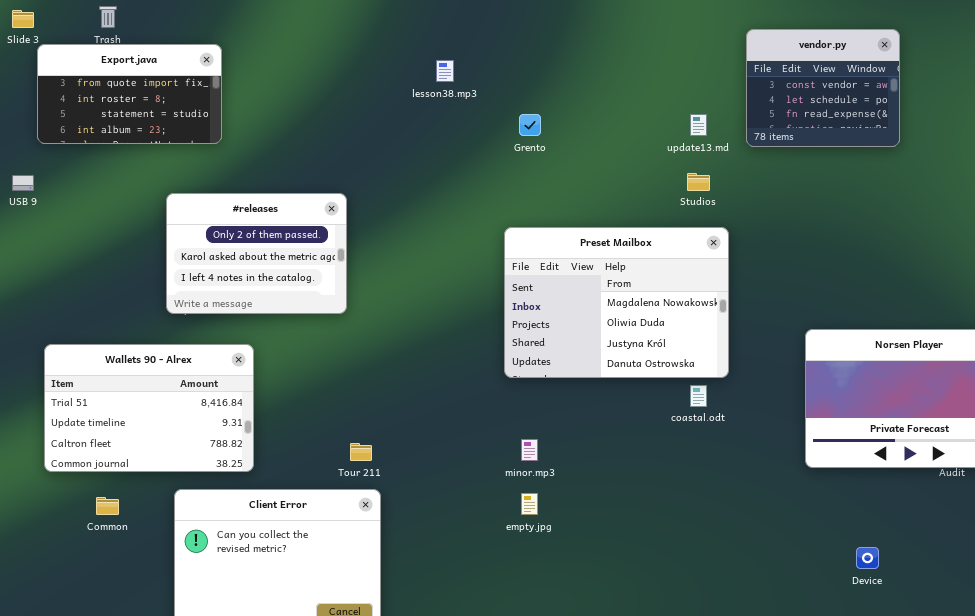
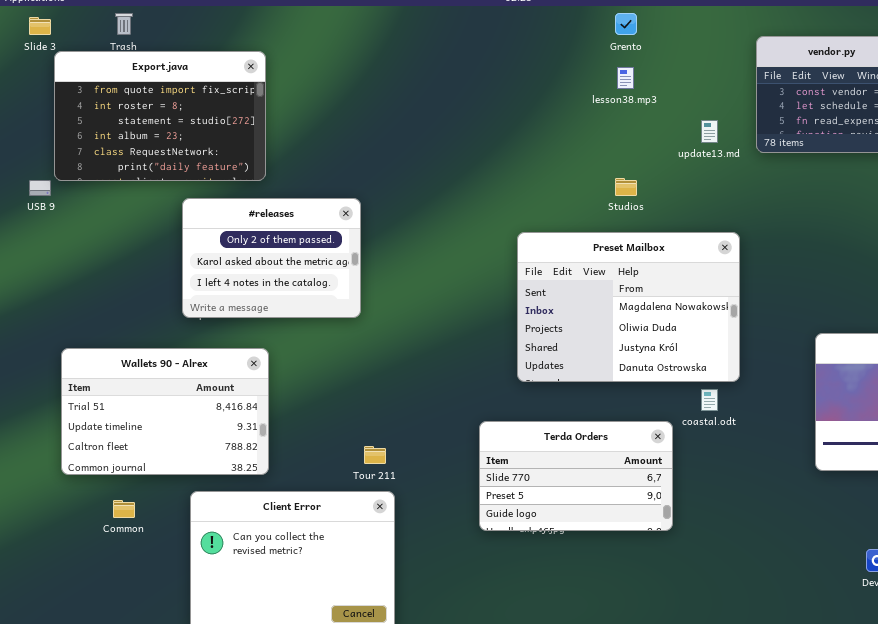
Export.java: [37,44,222,144] -> [54,51,266,181], resized
lesson38.mp3: [436,60,454,82] -> [617,67,634,89], moved
Grento: [519,114,541,136] -> [615,13,637,35], moved
Studios: [687,173,710,191] -> [615,178,637,196], moved
Terda Orders: none -> [479,421,673,531], opened

